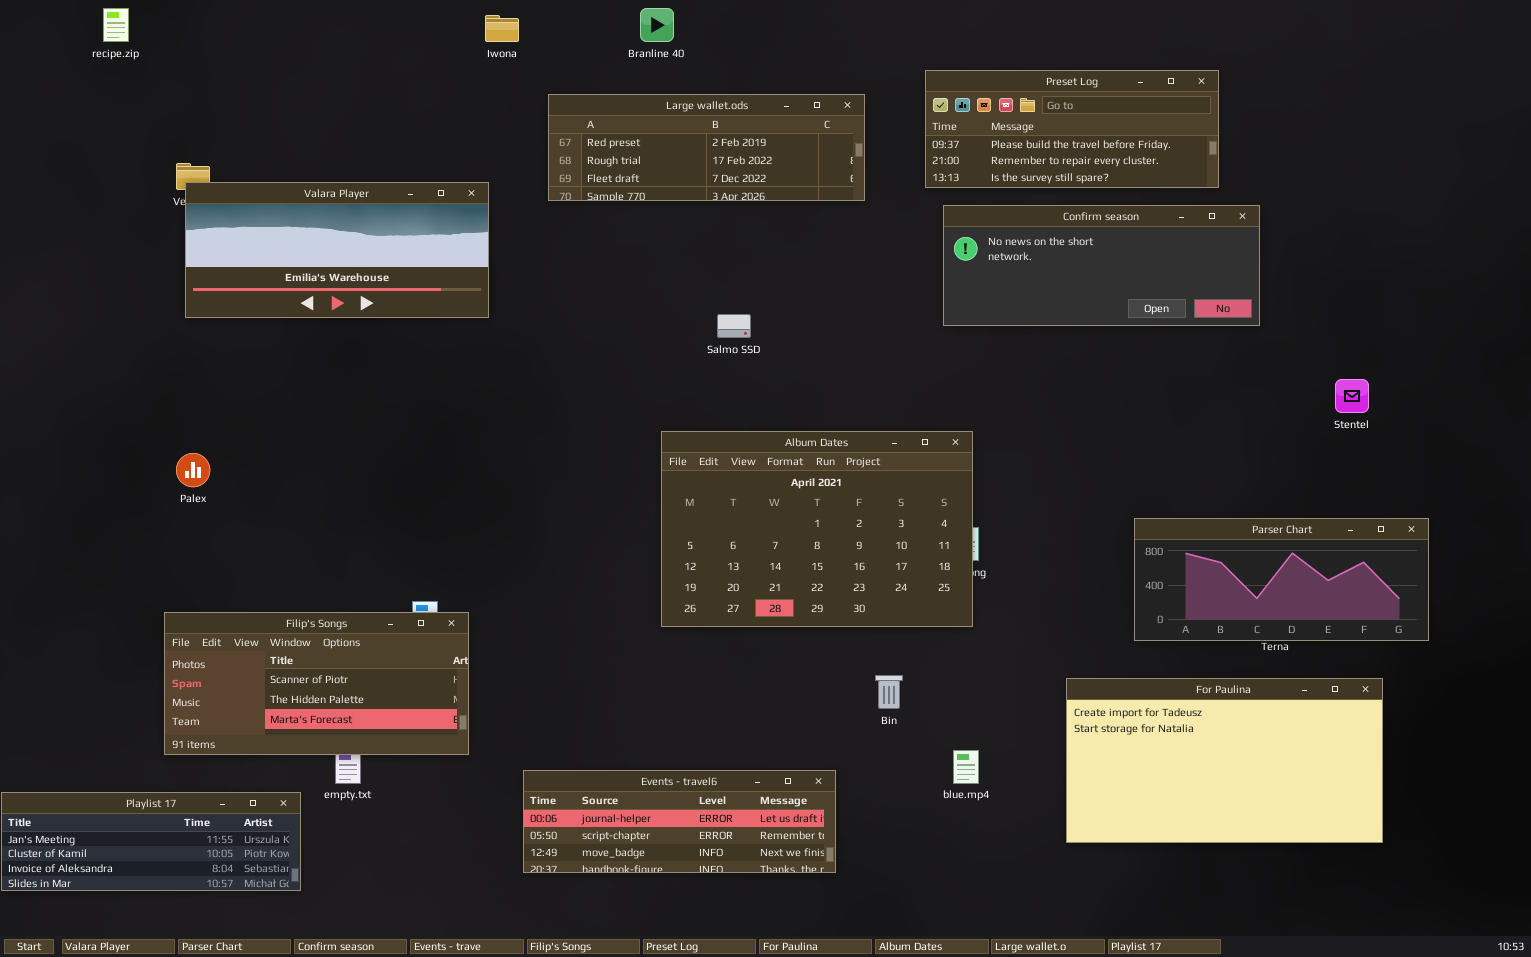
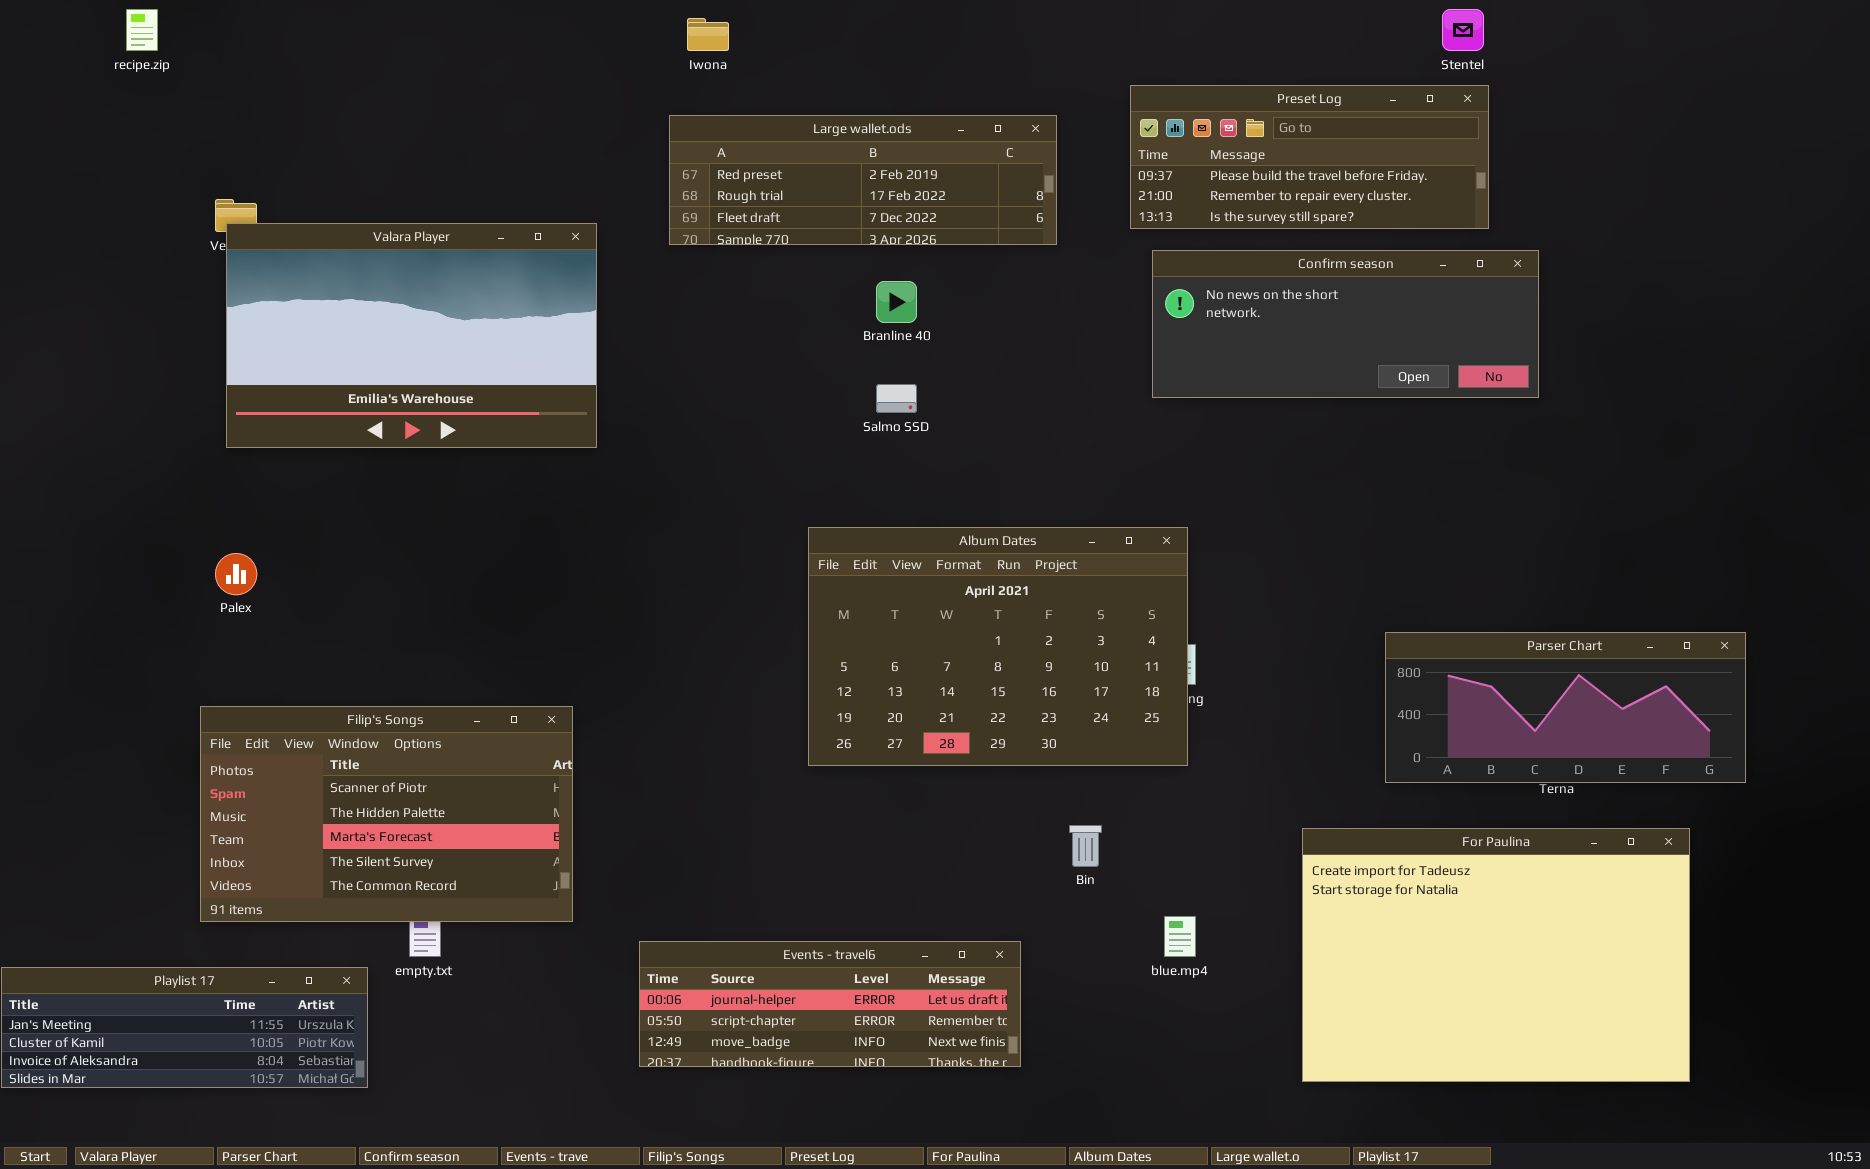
Branline 40: [640,8,674,42] -> [876,281,917,323], moved
Iwona: [485,15,519,42] -> [687,18,729,51], moved
Valara Player: [185,182,489,318] -> [226,223,597,448], resized
Stentel: [1335,379,1369,413] -> [1442,9,1484,51], moved
Filip's Songs: [164,612,469,755] -> [200,706,573,922], resized
For Paulina: [1066,678,1383,843] -> [1302,828,1690,1082], resized

